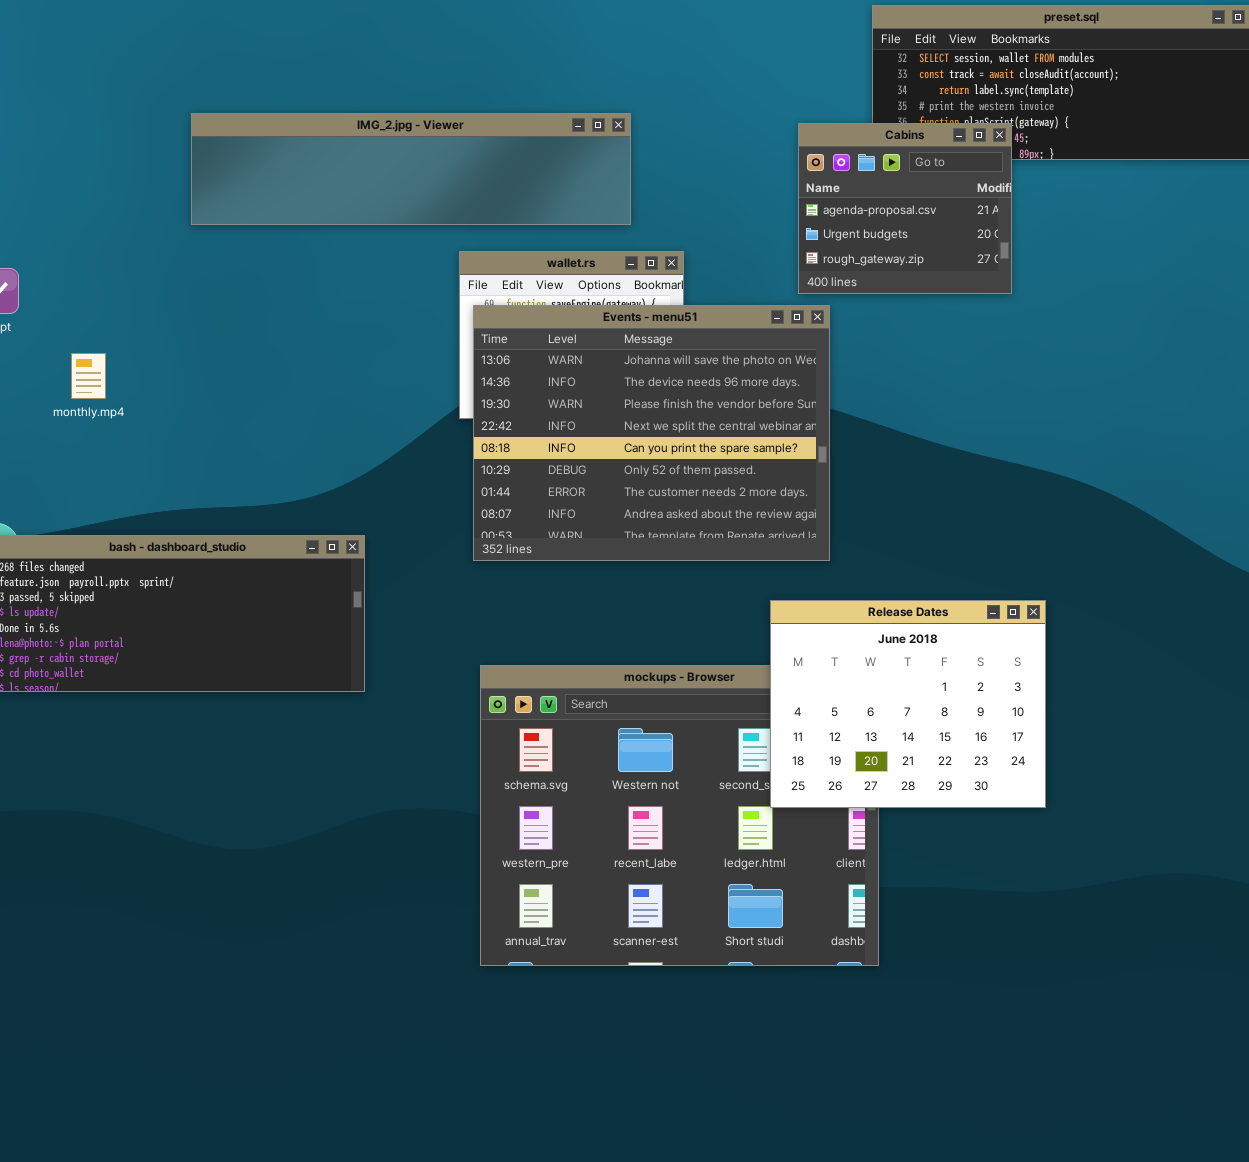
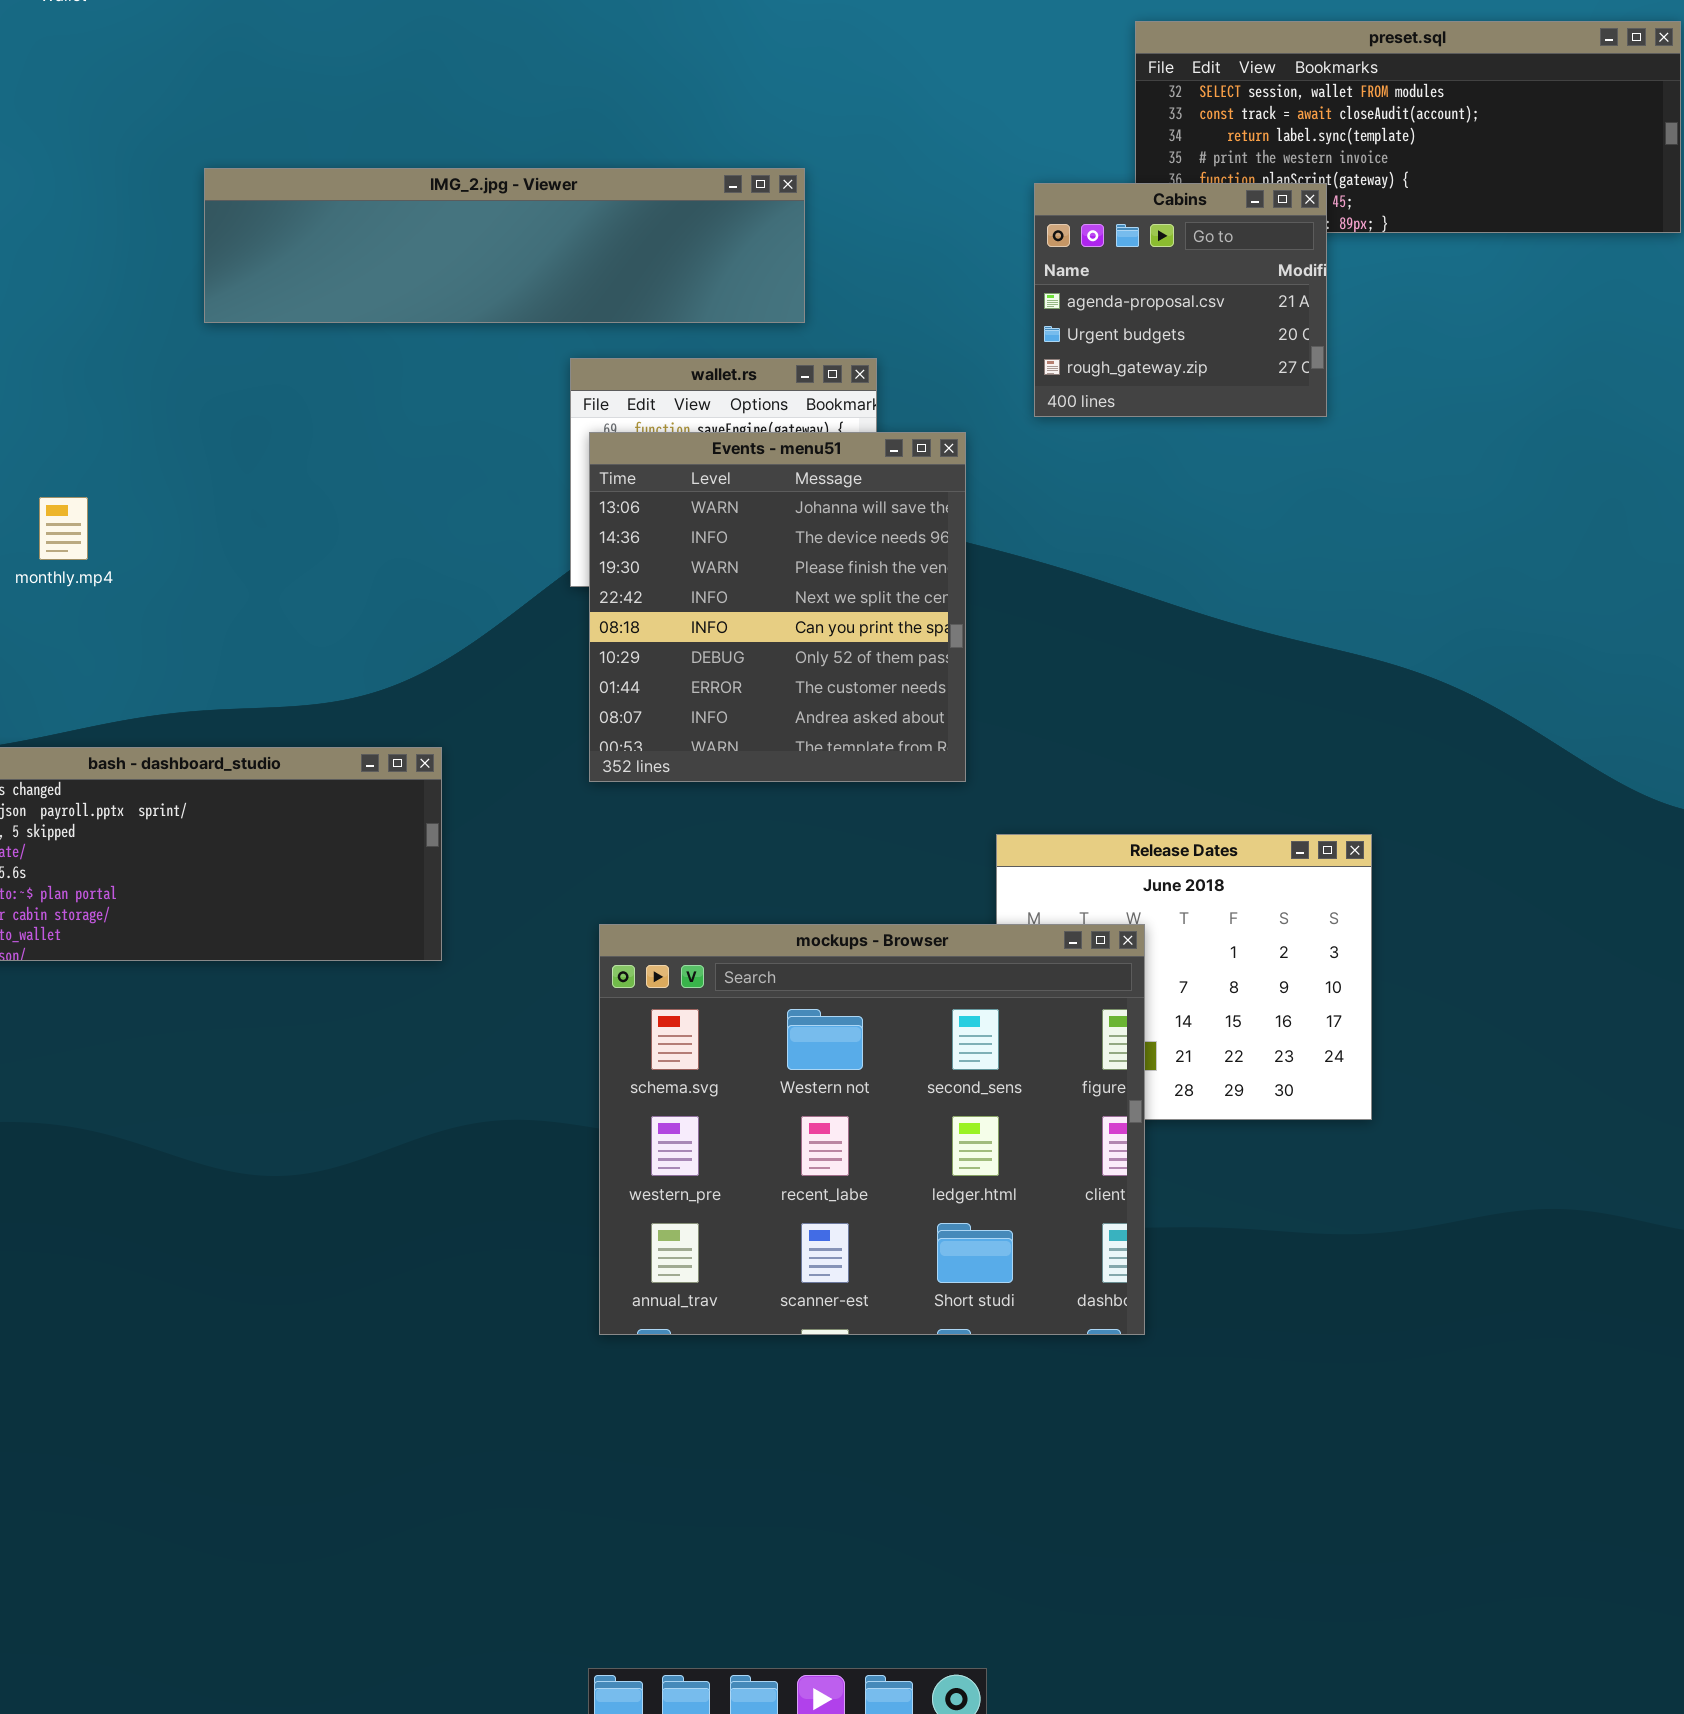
Events - menu51: [473,305,830,561] -> [589,432,966,782], resized
mockups - Browser: [480,665,879,966] -> [599,924,1145,1335], raised

